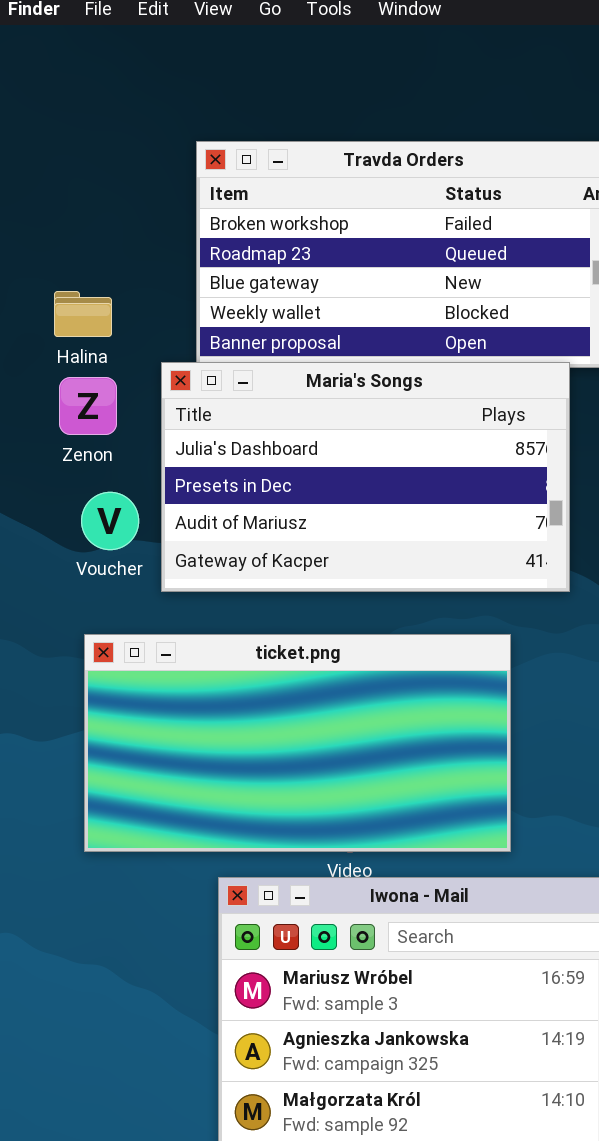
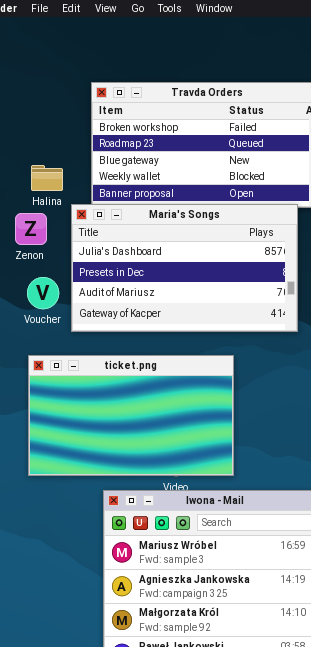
Halina: [54,291,112,337] -> [31,165,63,191], moved
ticket.png: [84,634,511,852] -> [28,355,234,476], resized

